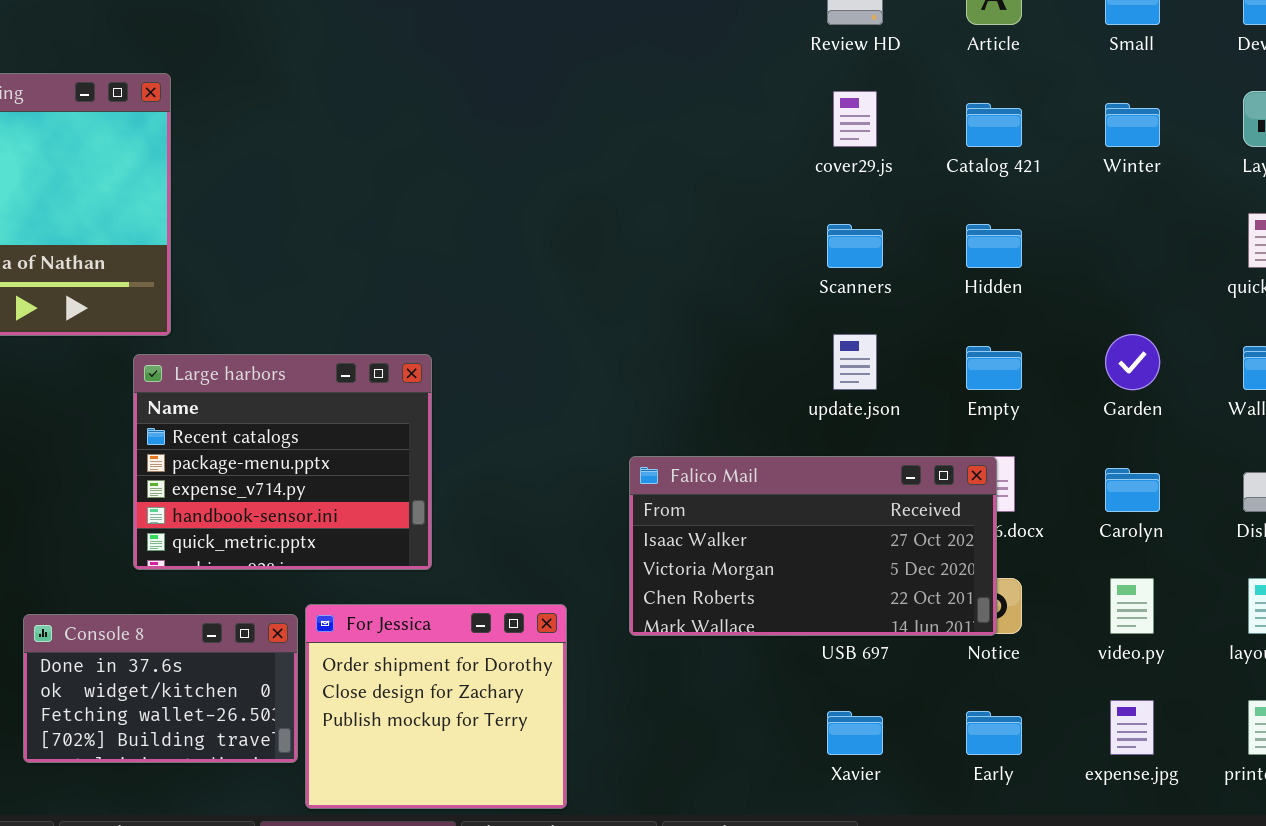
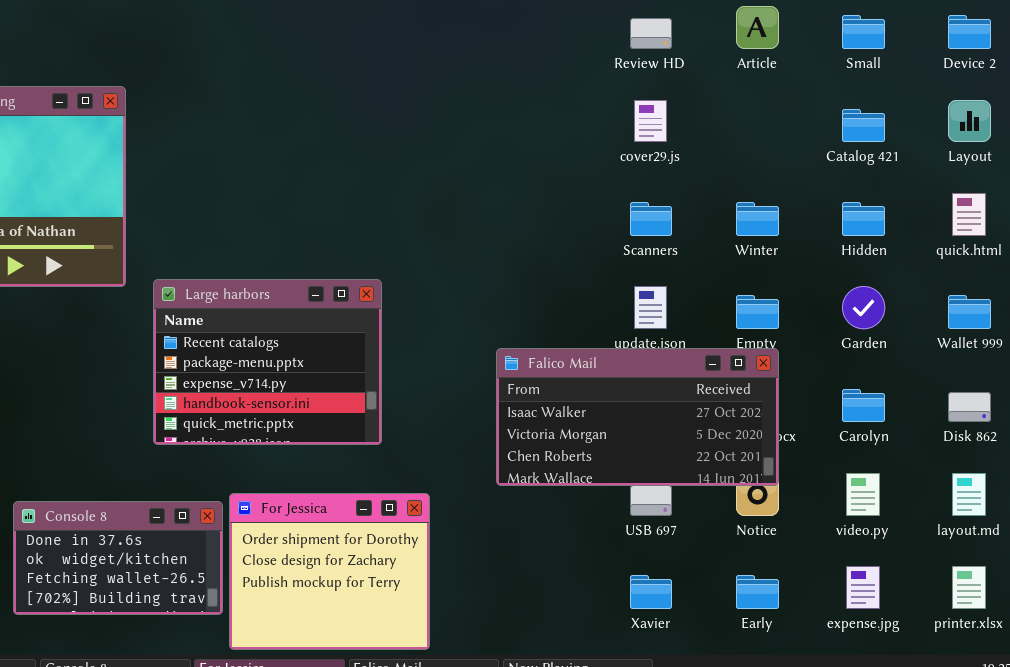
Catalog 421: [966,103,1022,147] -> [842,109,885,142], moved
Winter: [1105,103,1160,147] -> [736,202,779,236], moved
Hidden: [966,224,1022,268] -> [842,202,885,236], moved
Large harbors: [133,354,432,570] -> [153,279,382,445], moved
Falico Mail: [629,456,997,636] -> [496,348,779,486], moved

